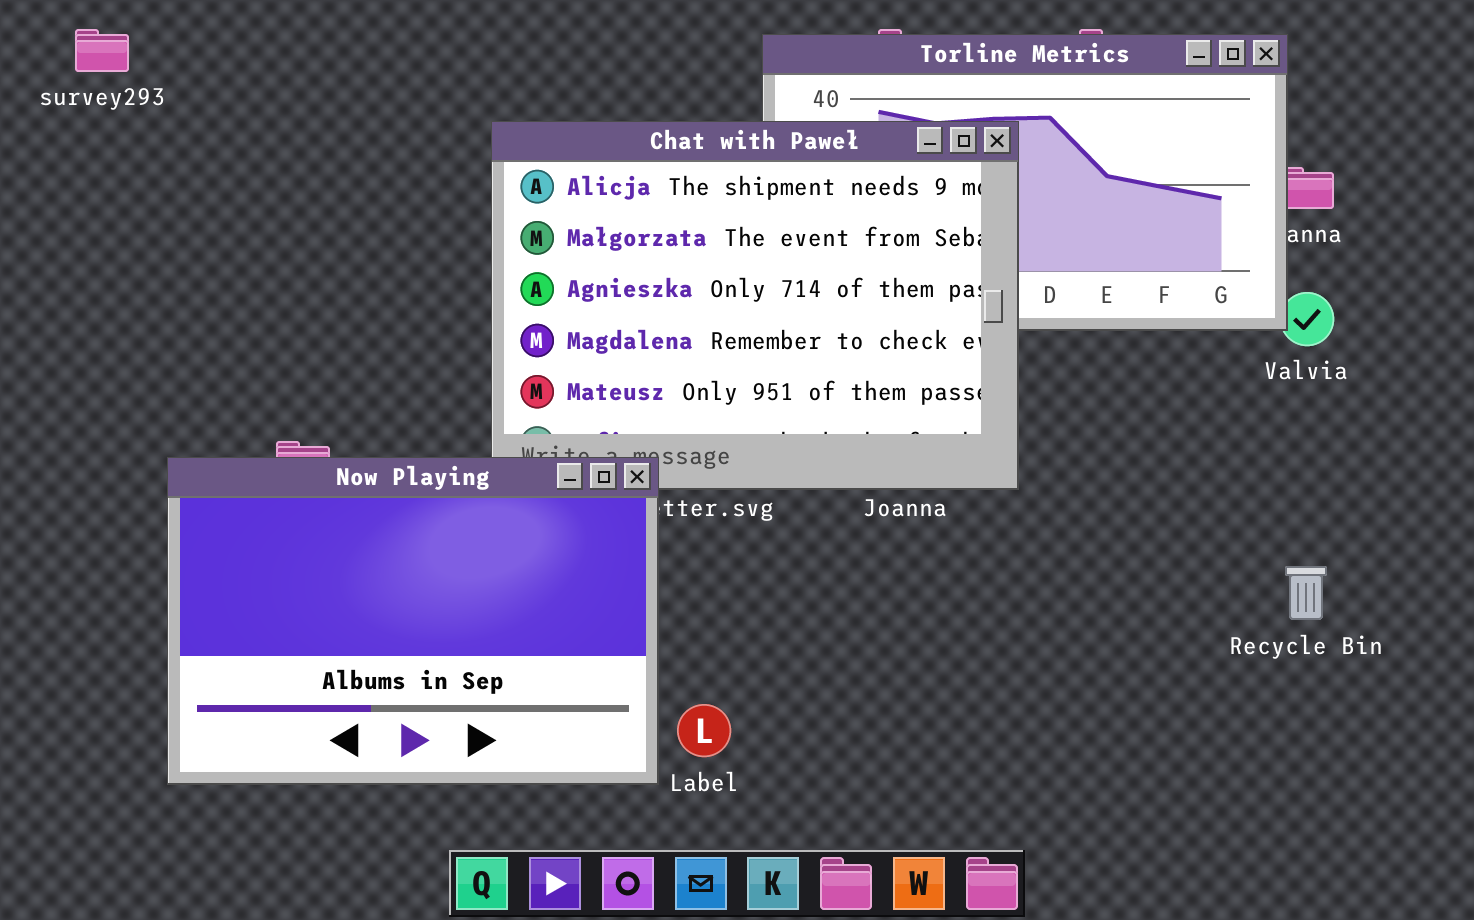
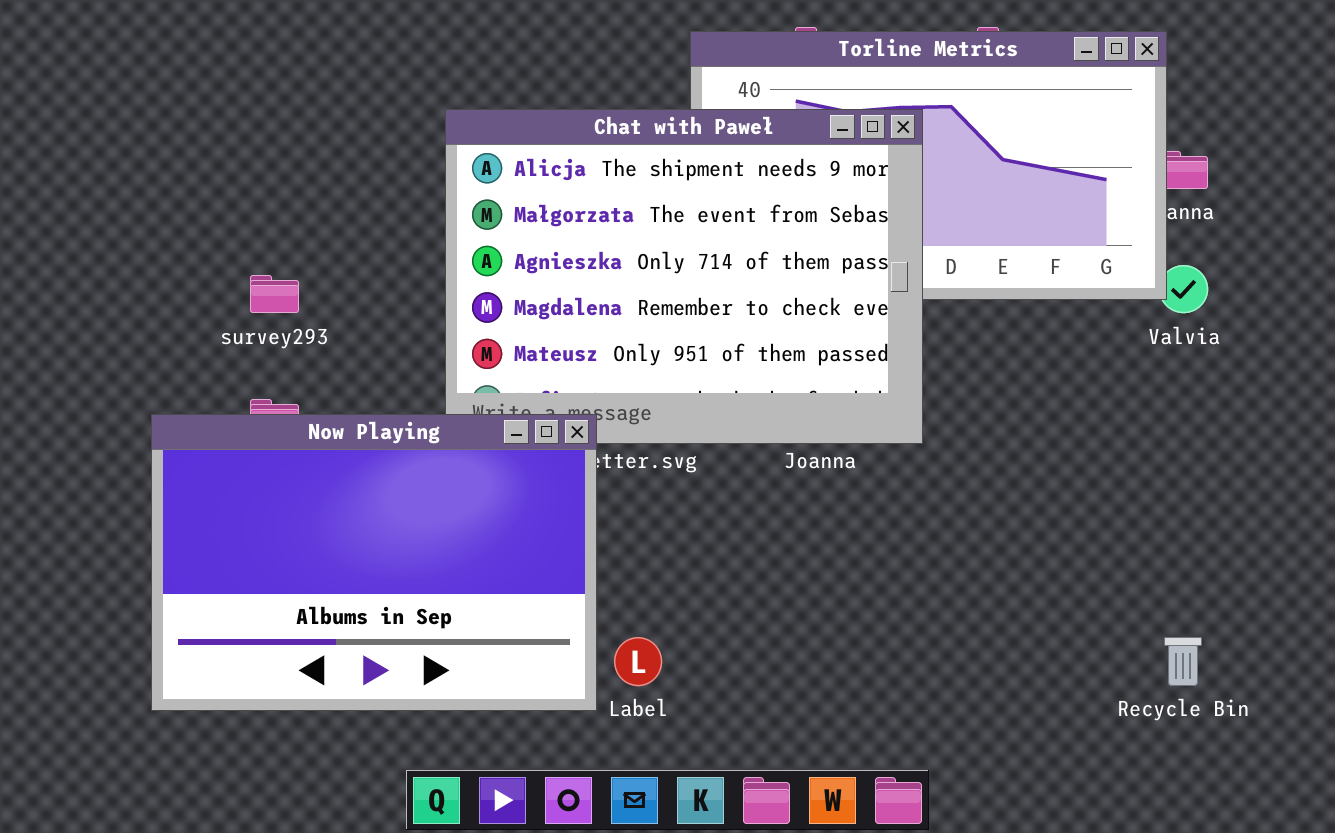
survey293: [75,29,129,72] -> [250,275,299,313], moved
Recycle Bin: [1285,566,1327,620] -> [1164,637,1202,686], moved

